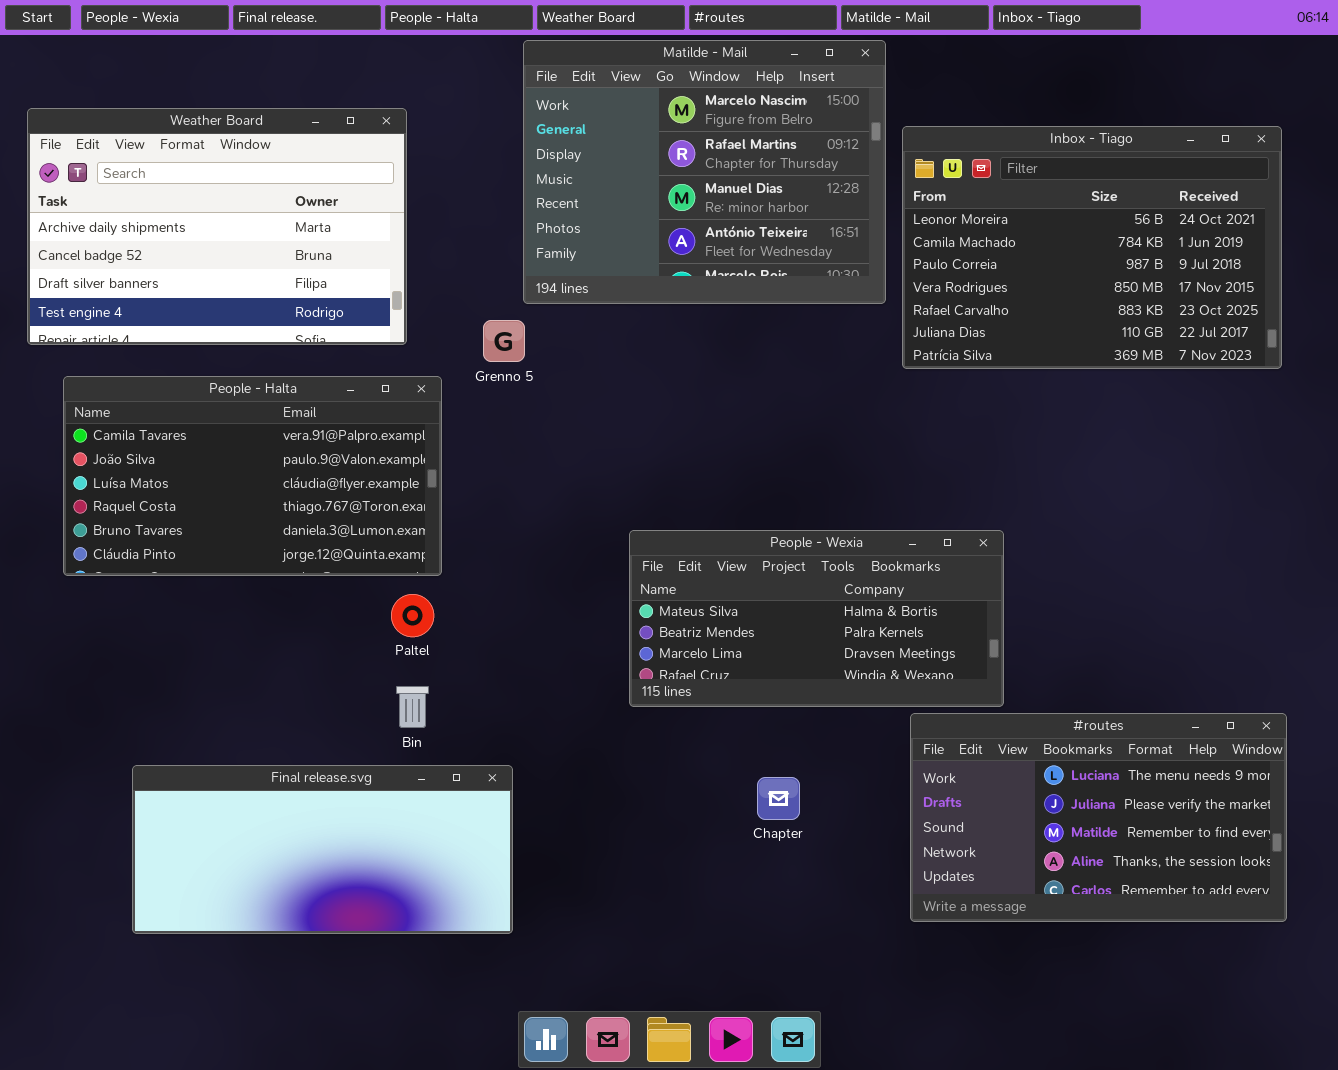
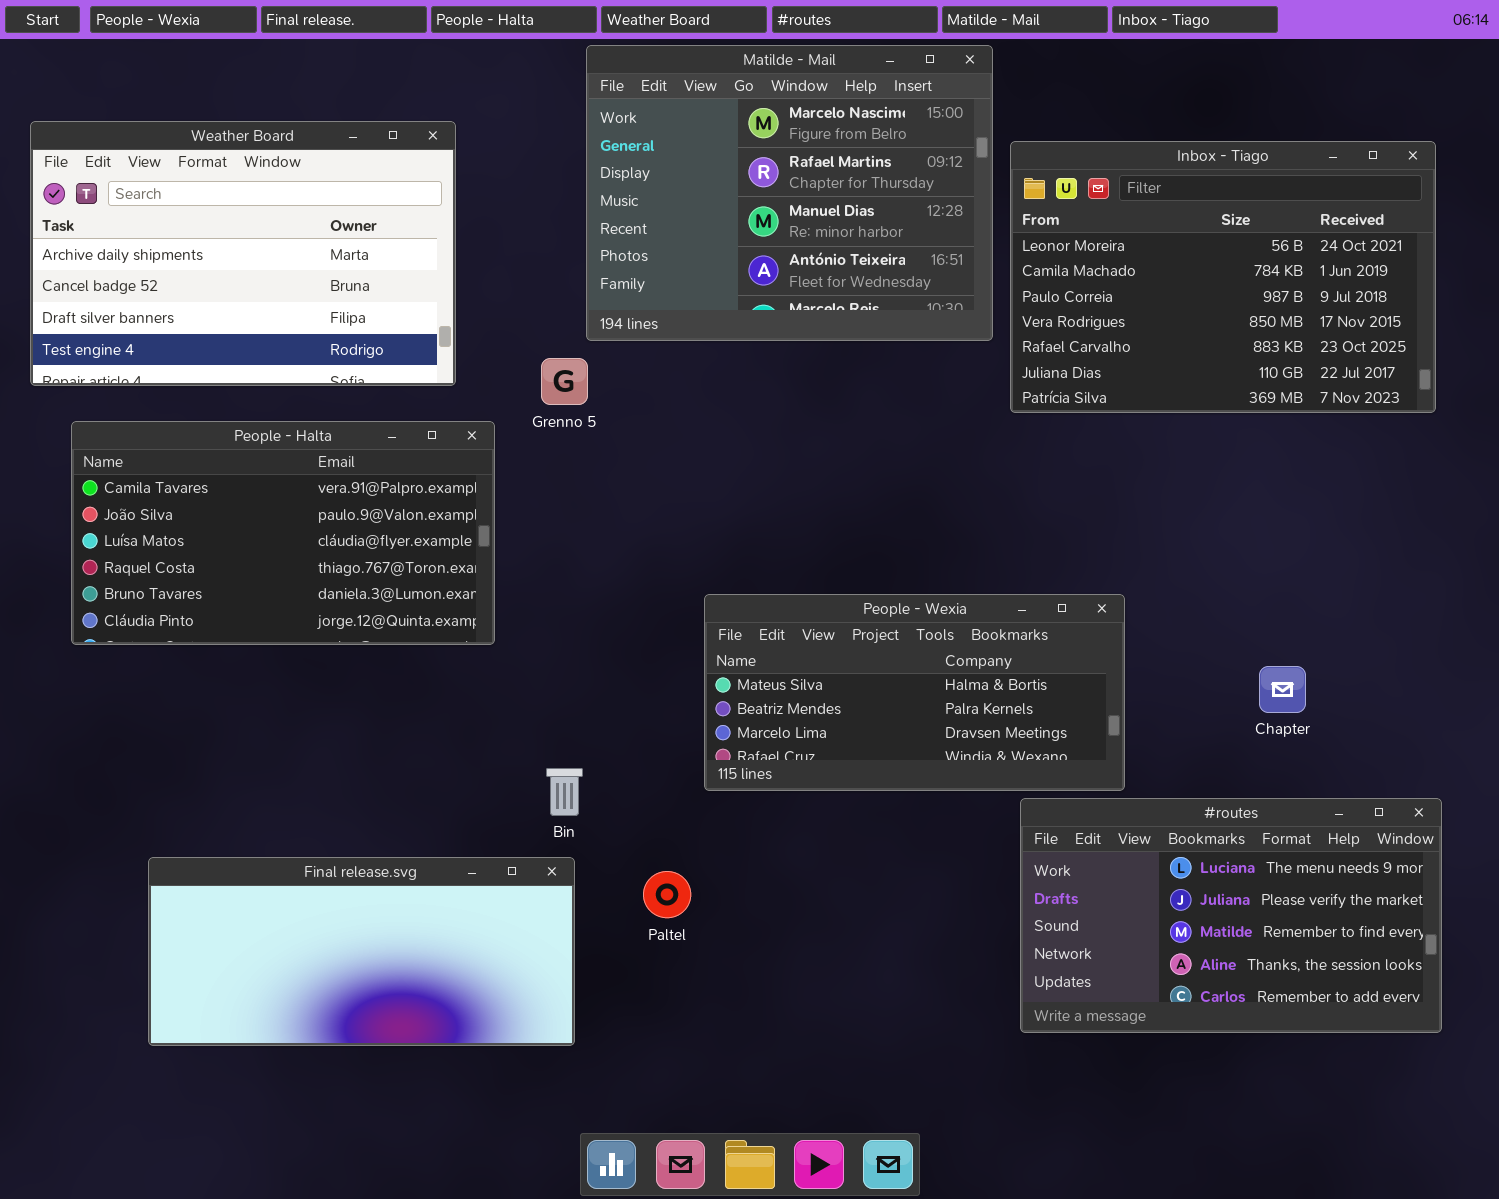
Paltel: [391,594,434,637] -> [643,871,691,918], moved
Bin: [396,686,429,728] -> [546,768,583,816], moved
Chapter: [757,777,800,820] -> [1259,666,1306,713], moved

